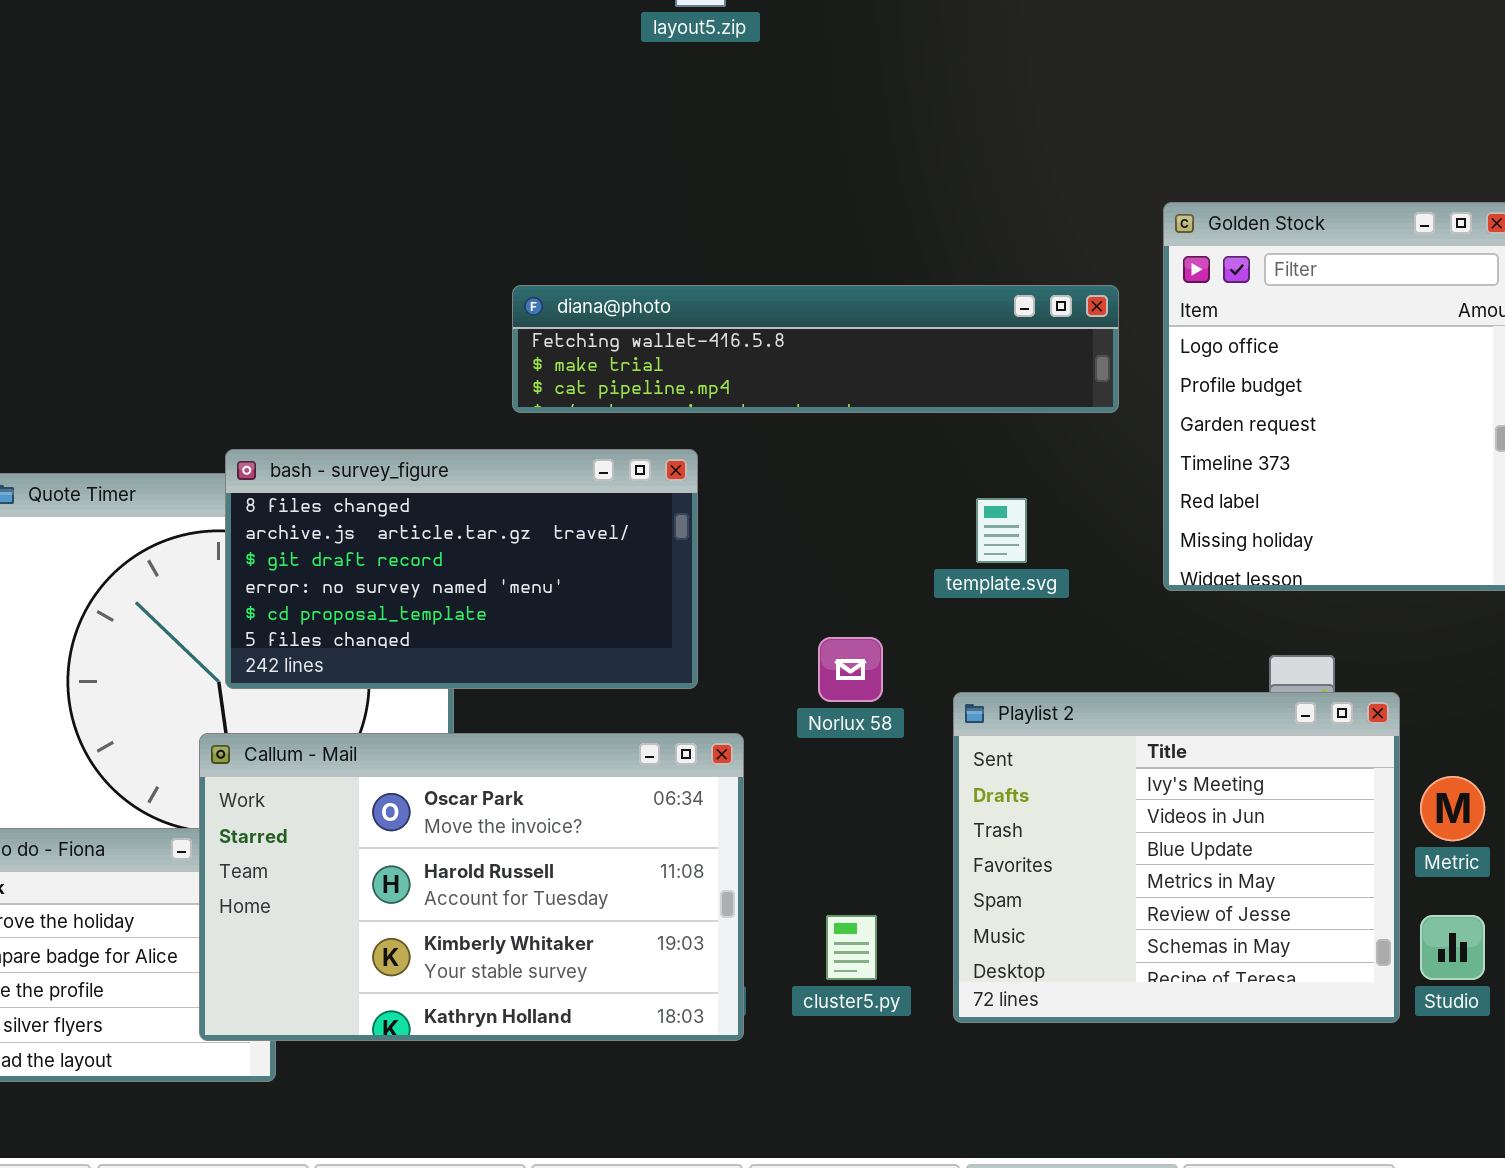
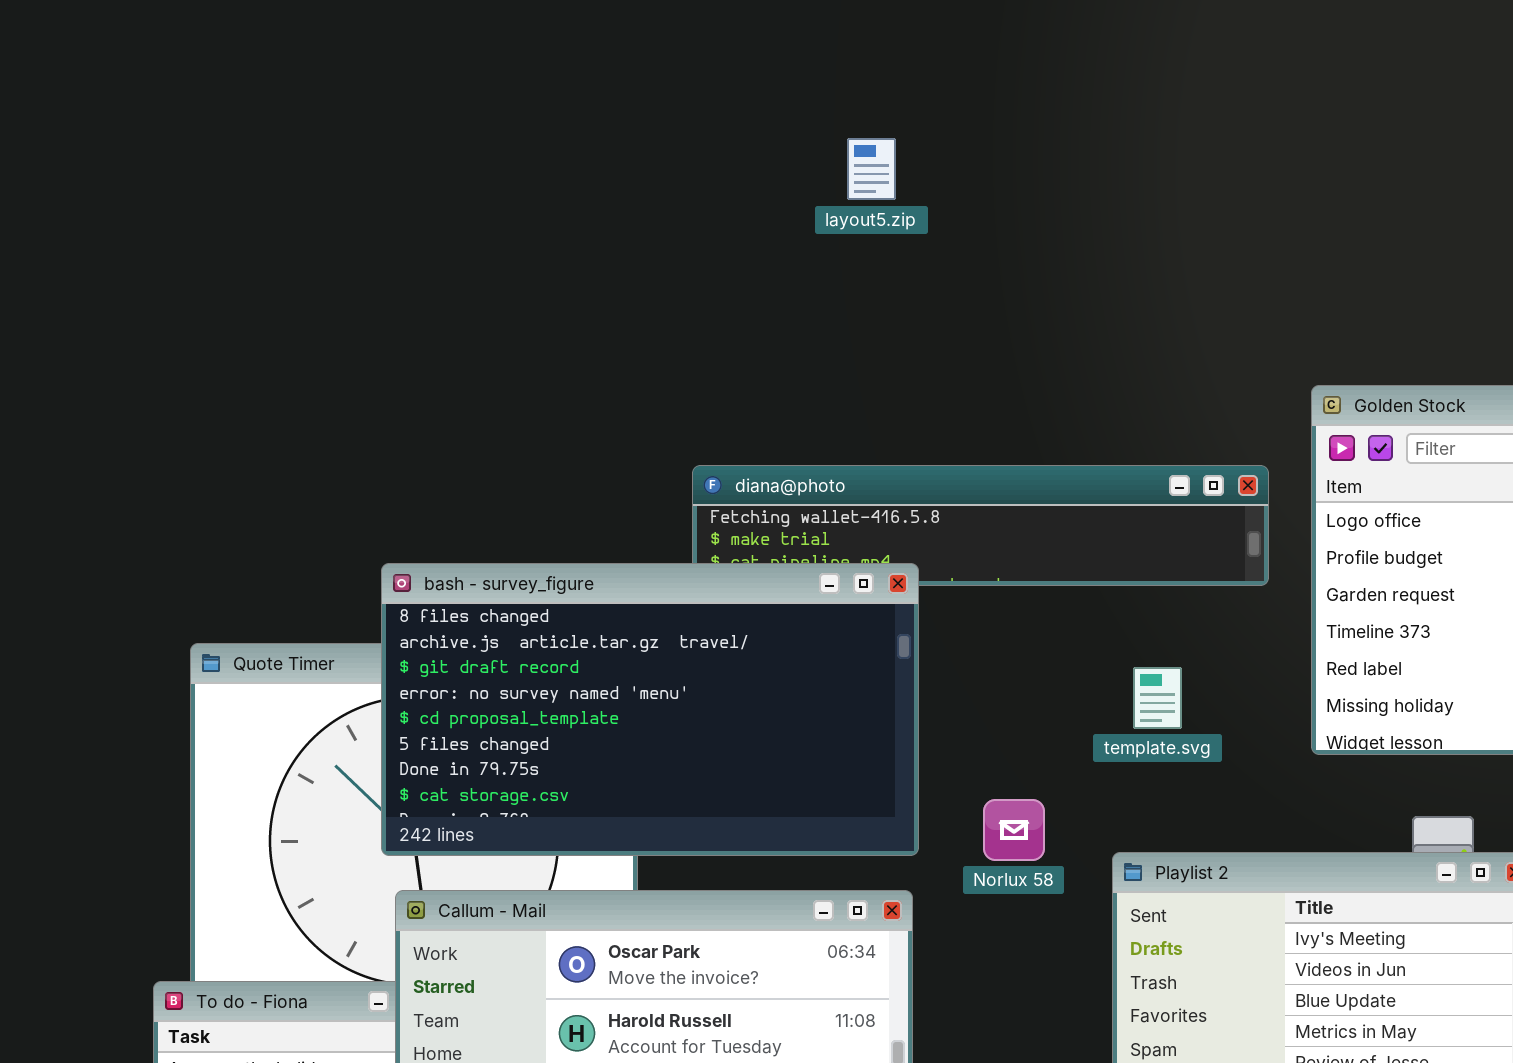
bash - survey_figure: [225,449,698,689] -> [381,563,919,856], moved, resized

